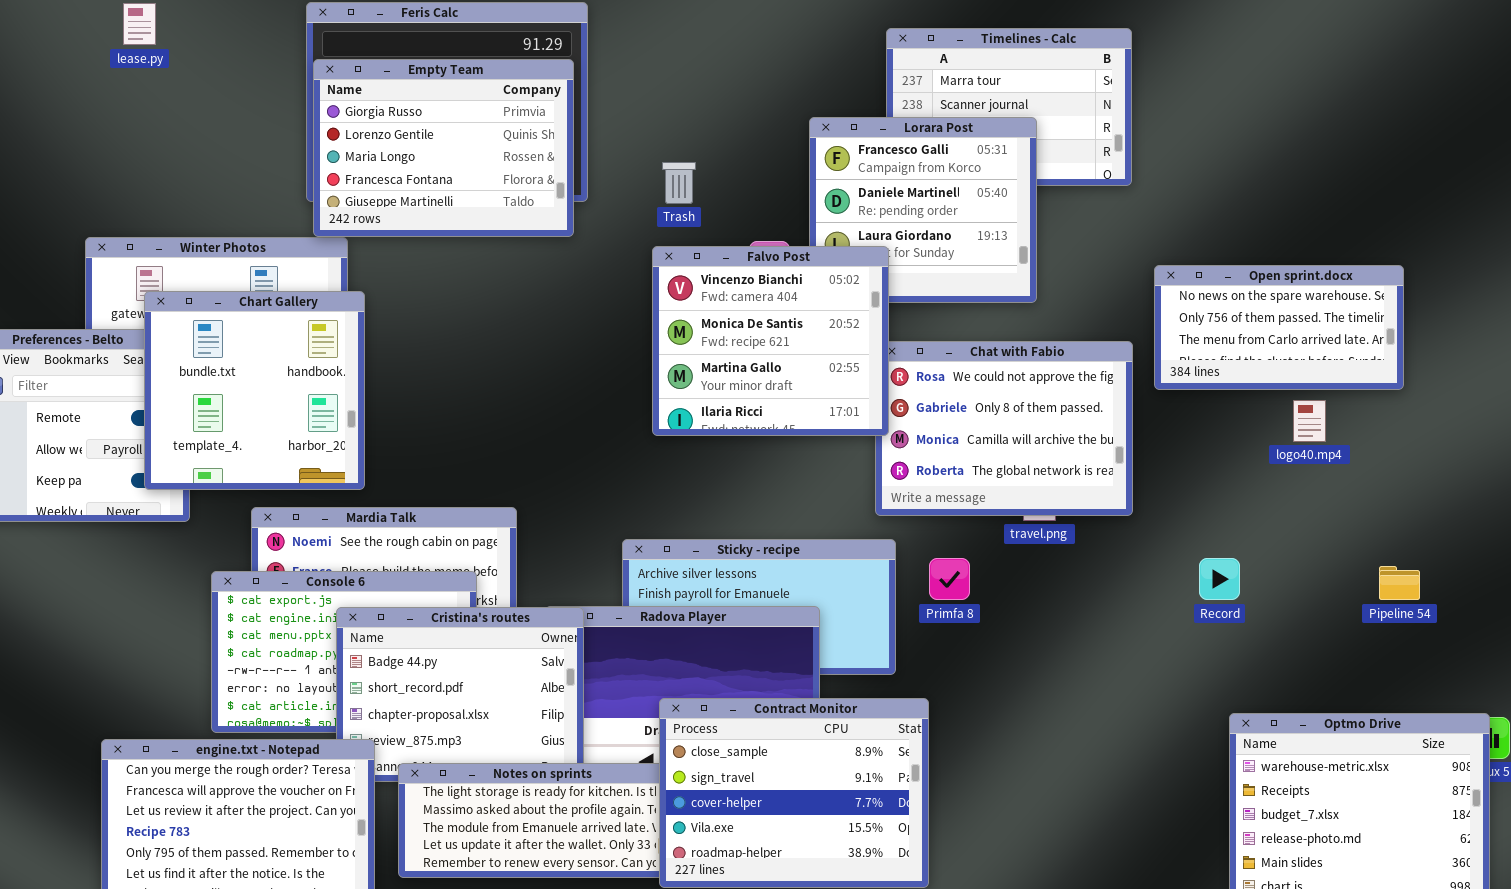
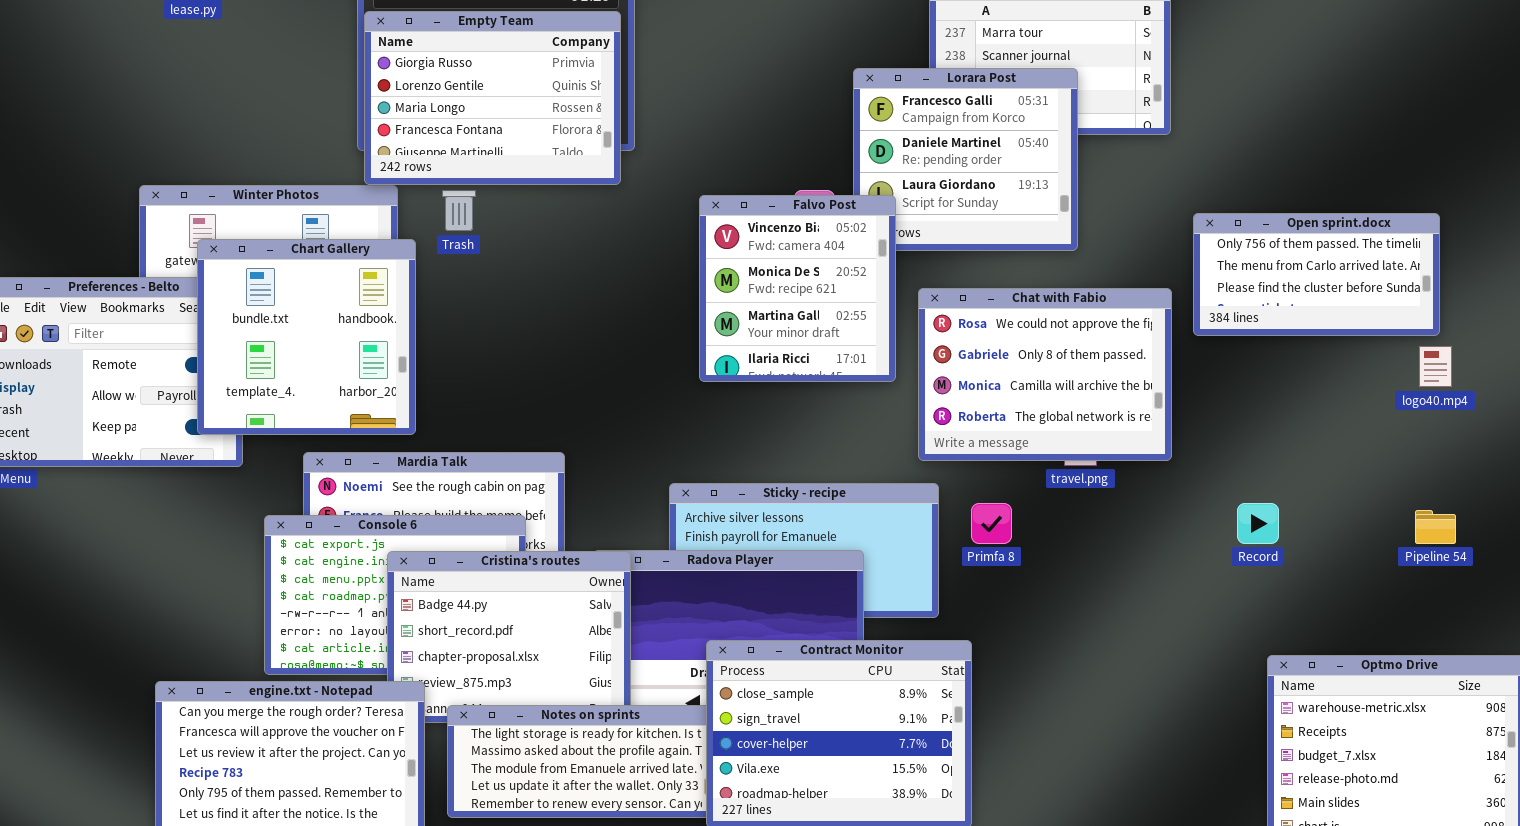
Trash: [662,162,696,204] -> [442,190,476,231], moved
Falvo Post: [652,246,889,436] -> [699,195,896,382], resized
Open sprint.docx: [1154,265,1404,390] -> [1193,213,1440,336], scrolled down 1 row
logo40.mp4: [1293,400,1326,442] -> [1419,346,1452,387], moved

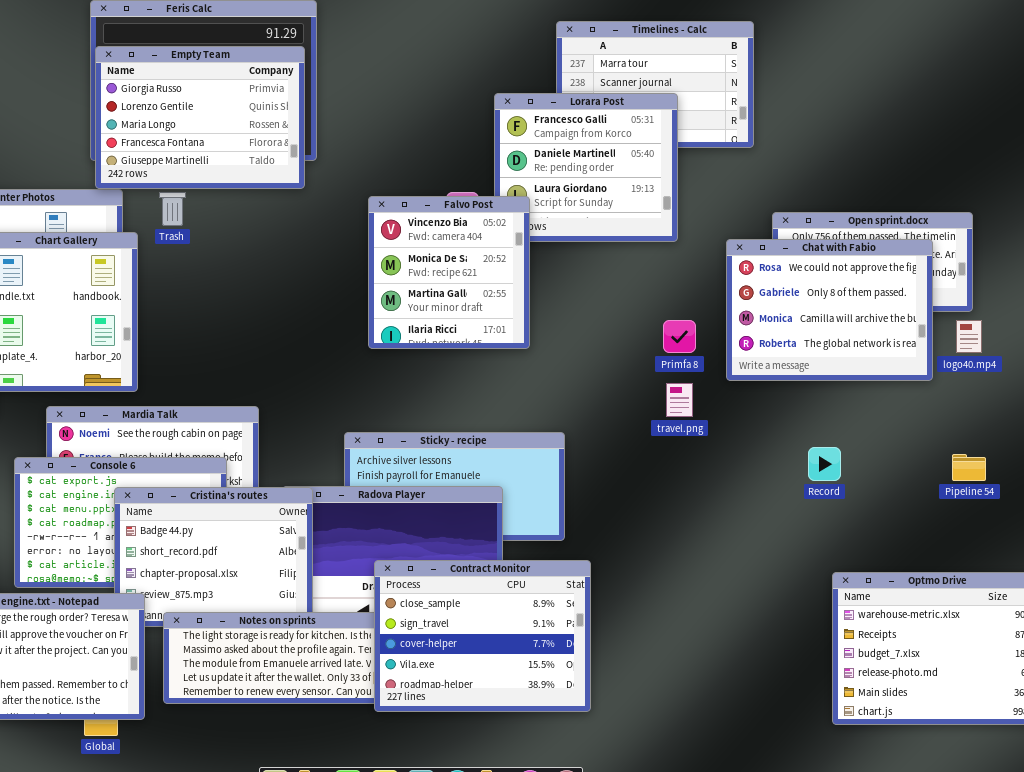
Chat with Fabio: [918,288,1172,461] -> [726,239,933,381], moved
Primfa 8: [971,503,1012,544] -> [663,320,696,353], moved

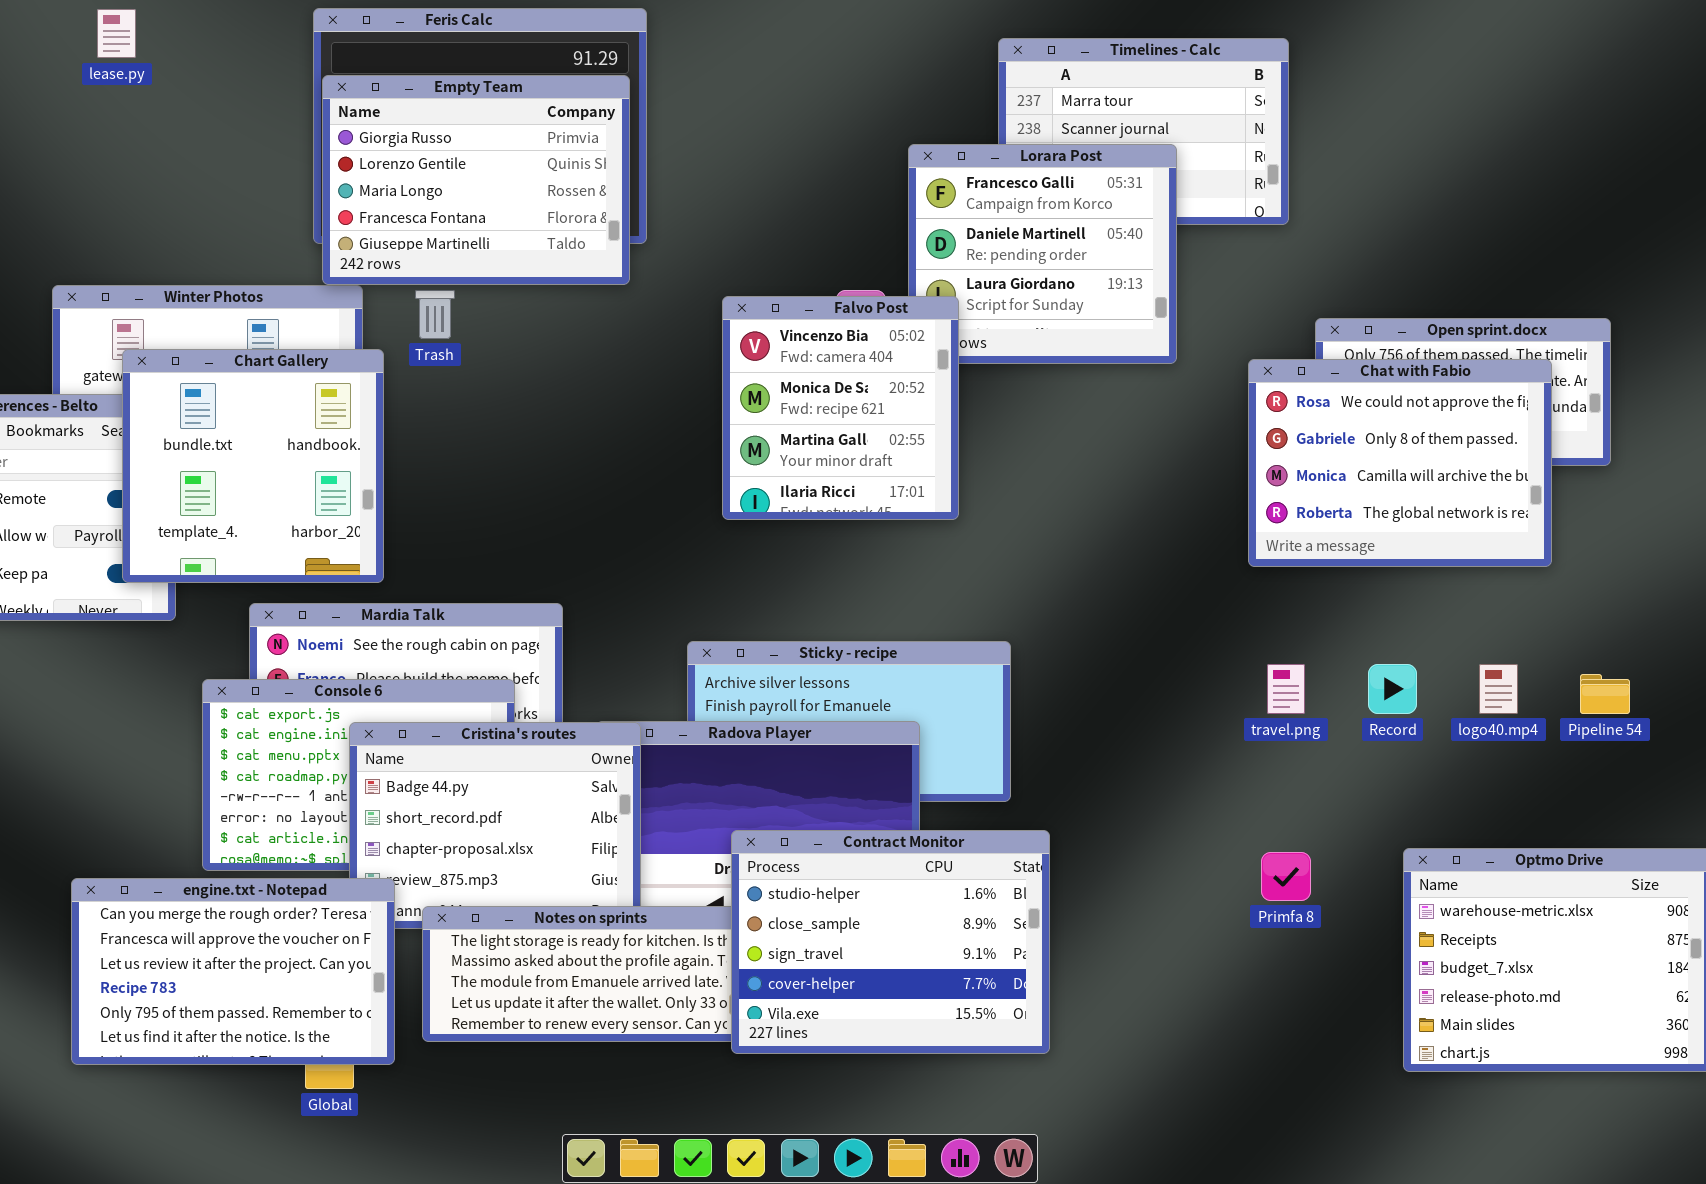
Primfa 8: [663,320,696,353] -> [1261,852,1311,901], moved
logo40.mp4: [956,320,982,353] -> [1479,664,1518,714], moved
travel.png: [666,383,693,417] -> [1267,664,1305,714], moved
Contract Monitor: [374,560,591,712] -> [731,830,1050,1054], scrolled up 1 row

